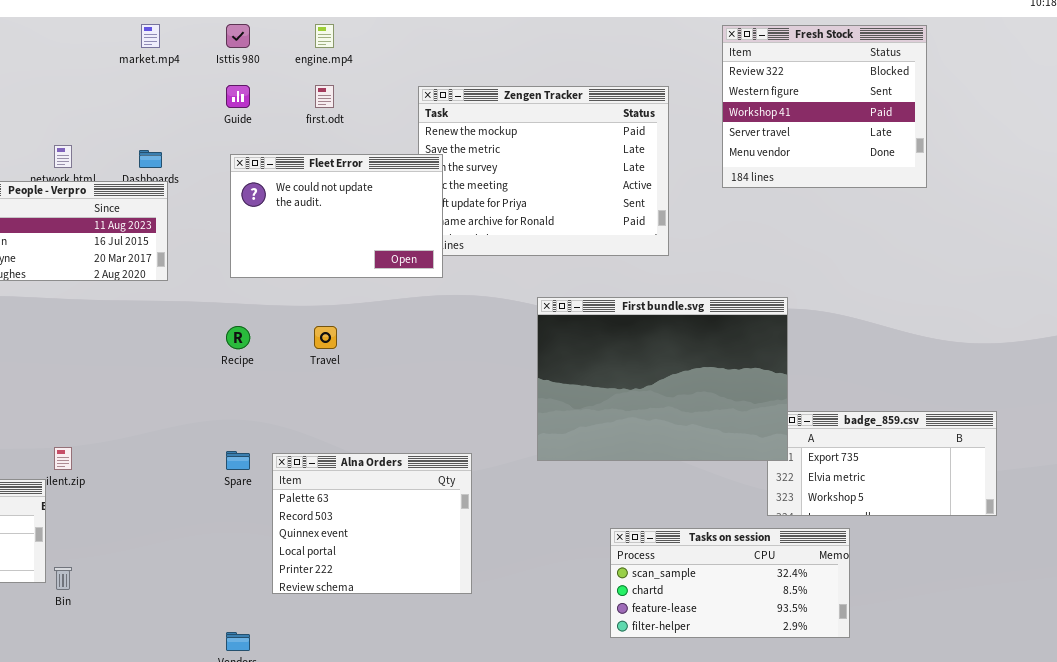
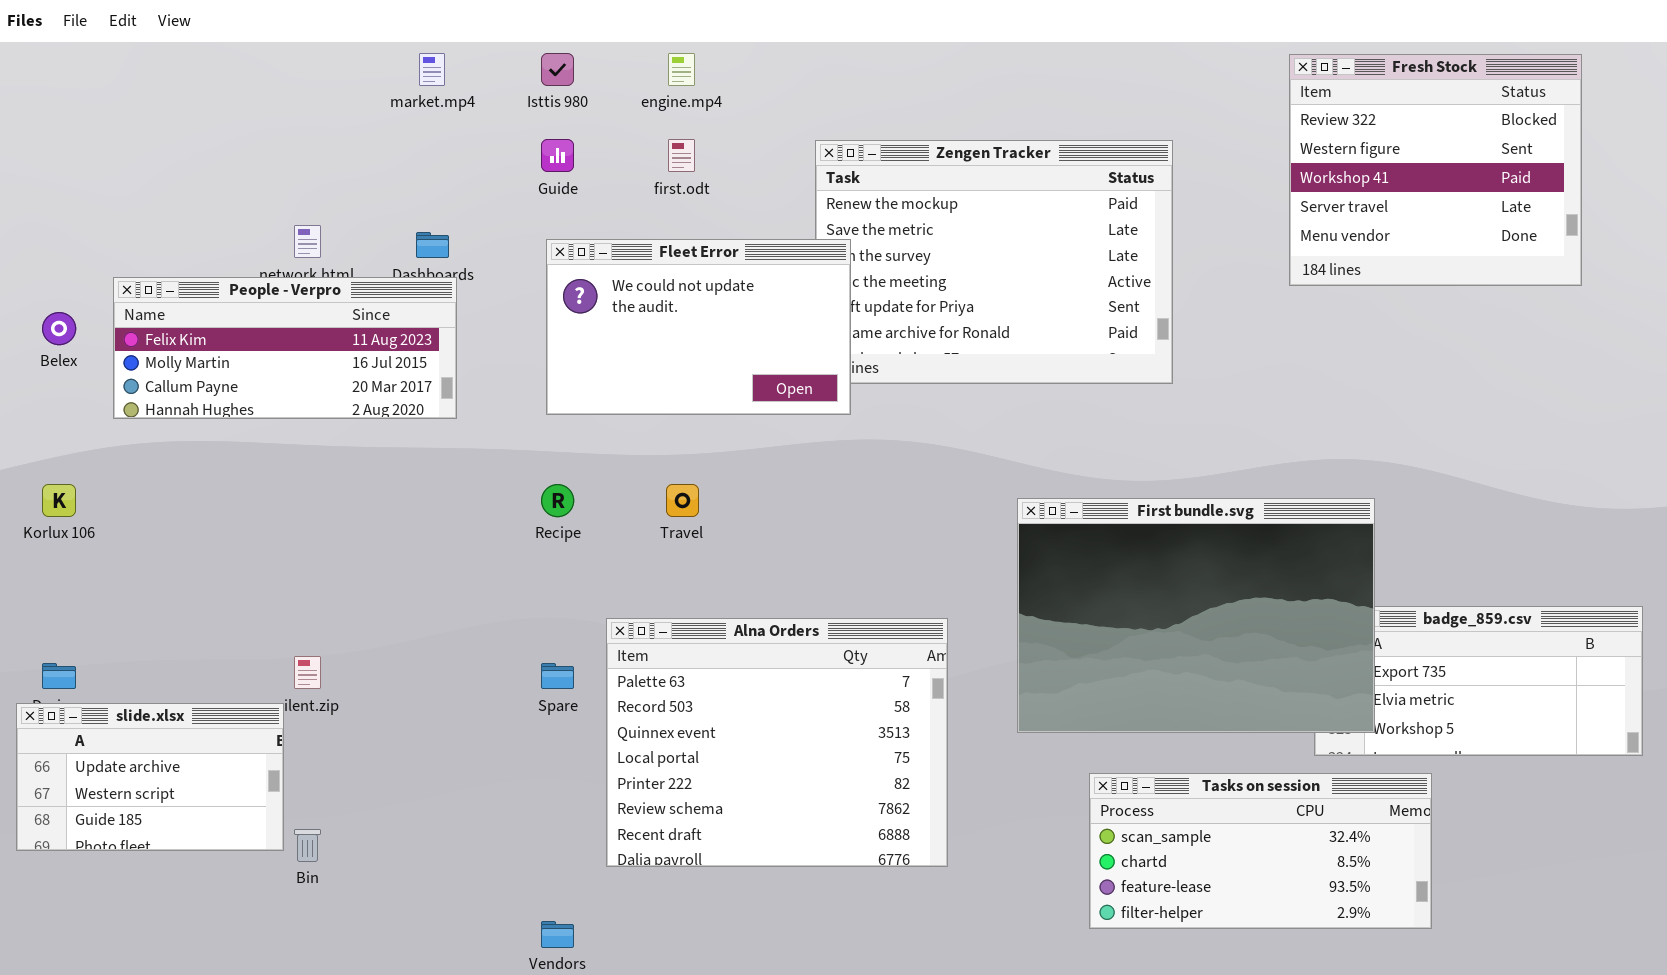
Fresh Stock: [722,25,927,188] -> [1289,54,1582,286], moved
First bundle.svg: [537,297,788,461] -> [1017,498,1375,733], moved
Alna Orders: [272,453,472,594] -> [606,618,948,867], resized

